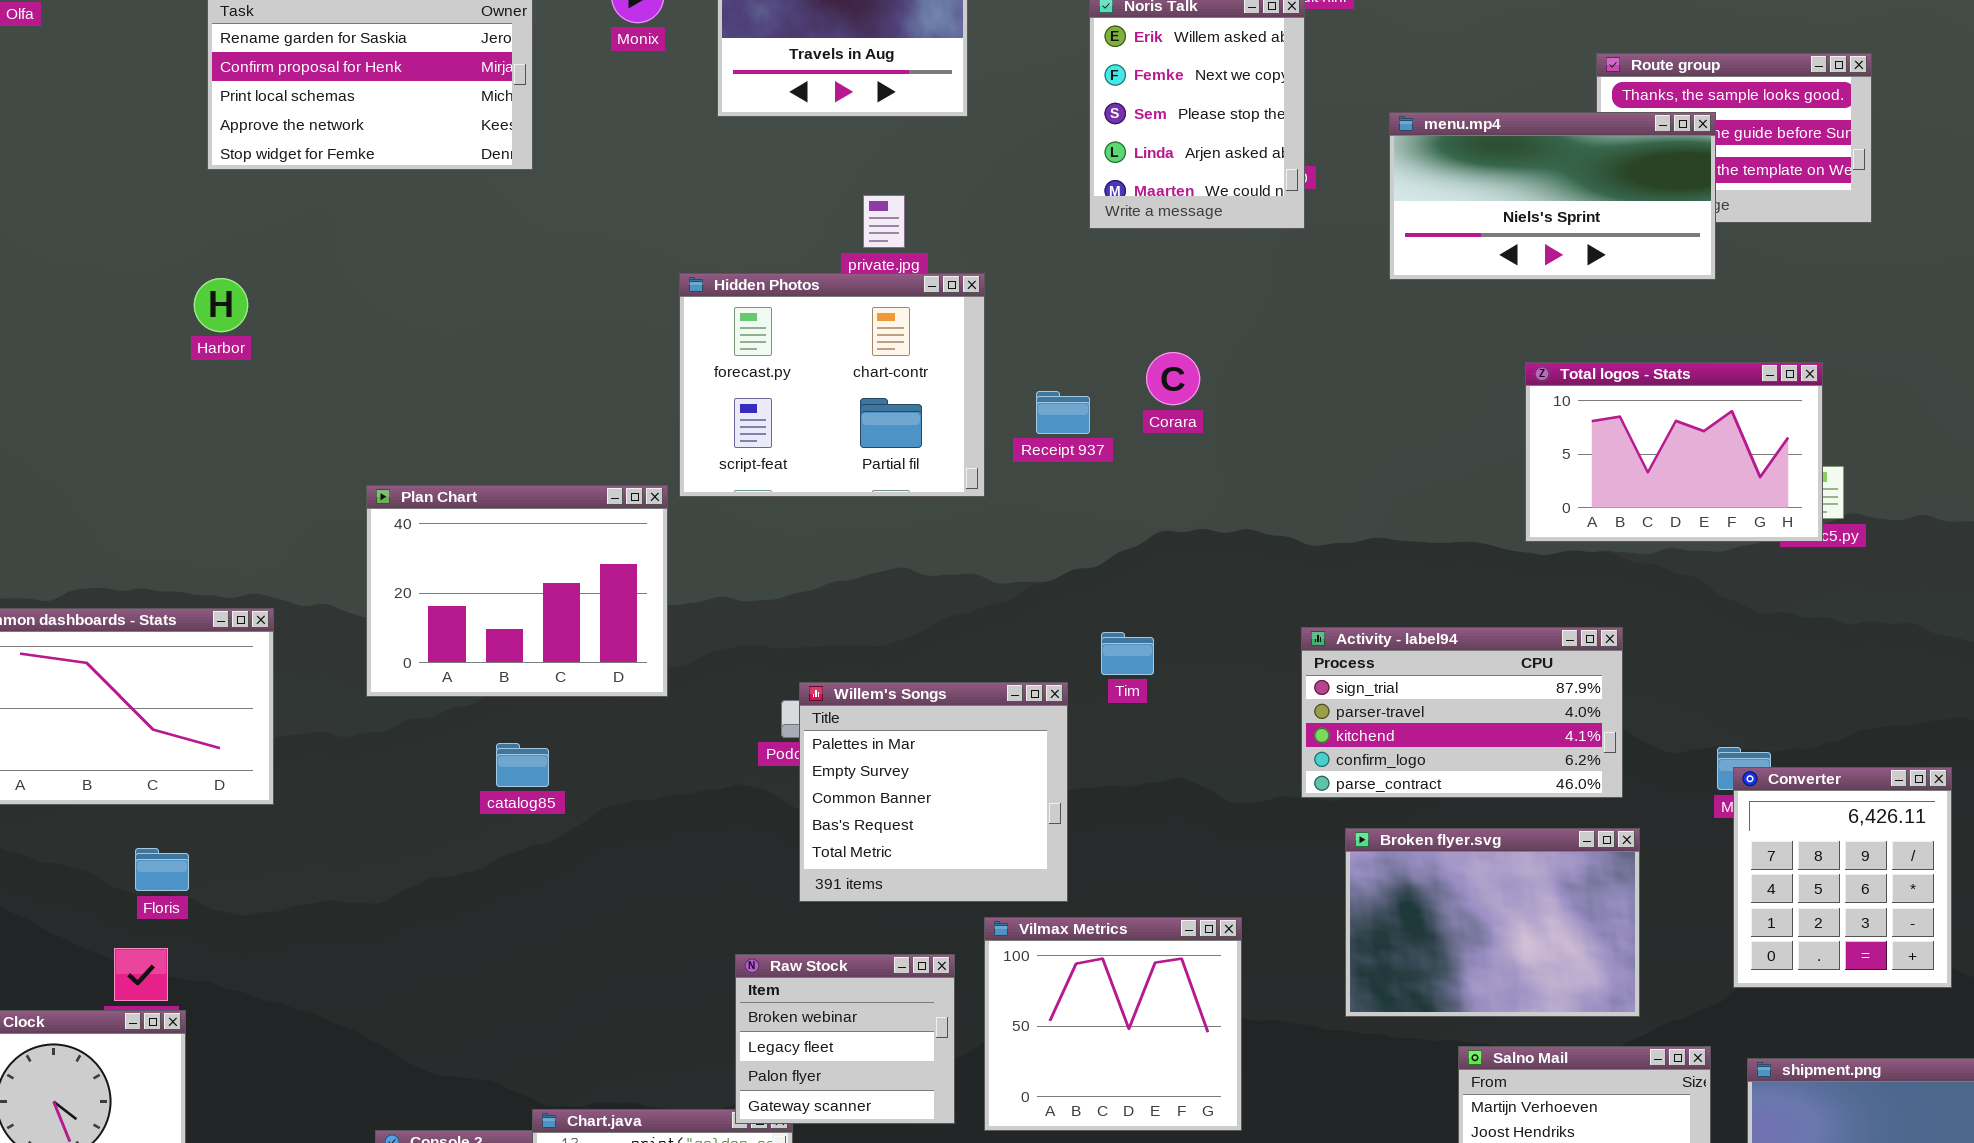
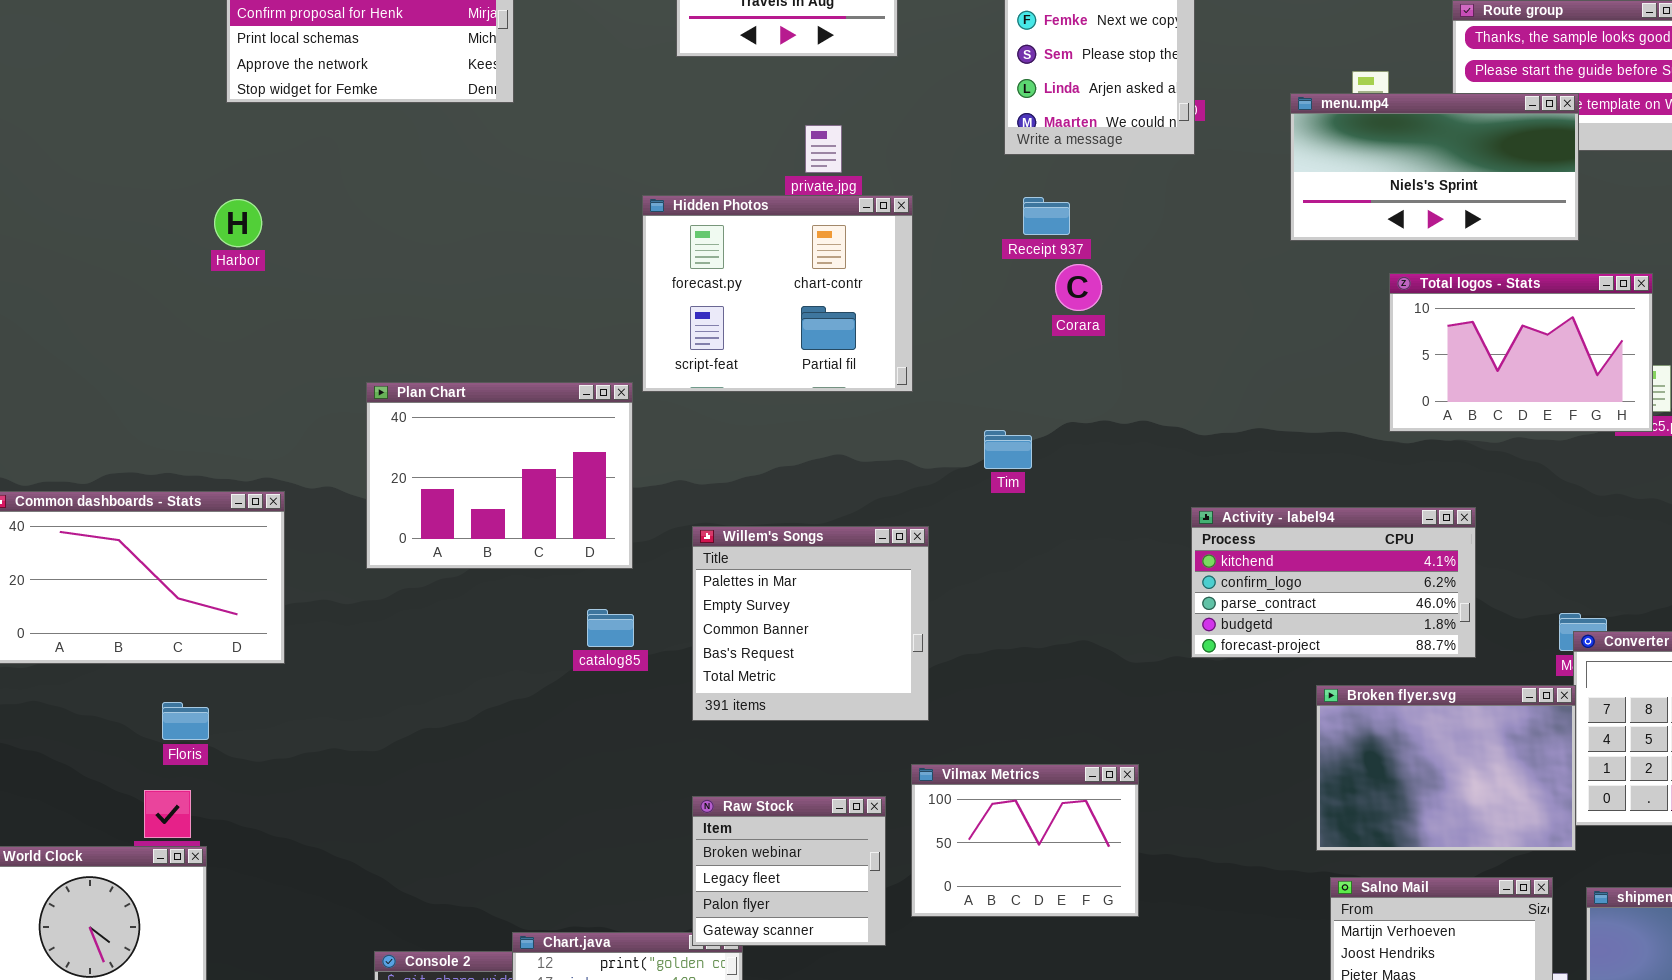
menu.mp4: [1389,112,1716,280] -> [1290,93,1579,241], moved
Receipt 937: [1036,391,1090,434] -> [1023,197,1070,235], moved
Activity - label94: [1301,627,1623,798] -> [1191,507,1476,658], scrolled down 2 rows
Tim: [1101,632,1154,675] -> [984,430,1032,469], moved
Willem's Songs: [799,682,1068,902] -> [692,526,929,721], moved
catalog85: [496,743,549,787] -> [587,609,634,647], moved
Broken flyer.svg: [1345,828,1640,1017] -> [1316,685,1576,851], moved
Vilmax Metrics: [984,917,1242,1131] -> [911,764,1139,917], resized

